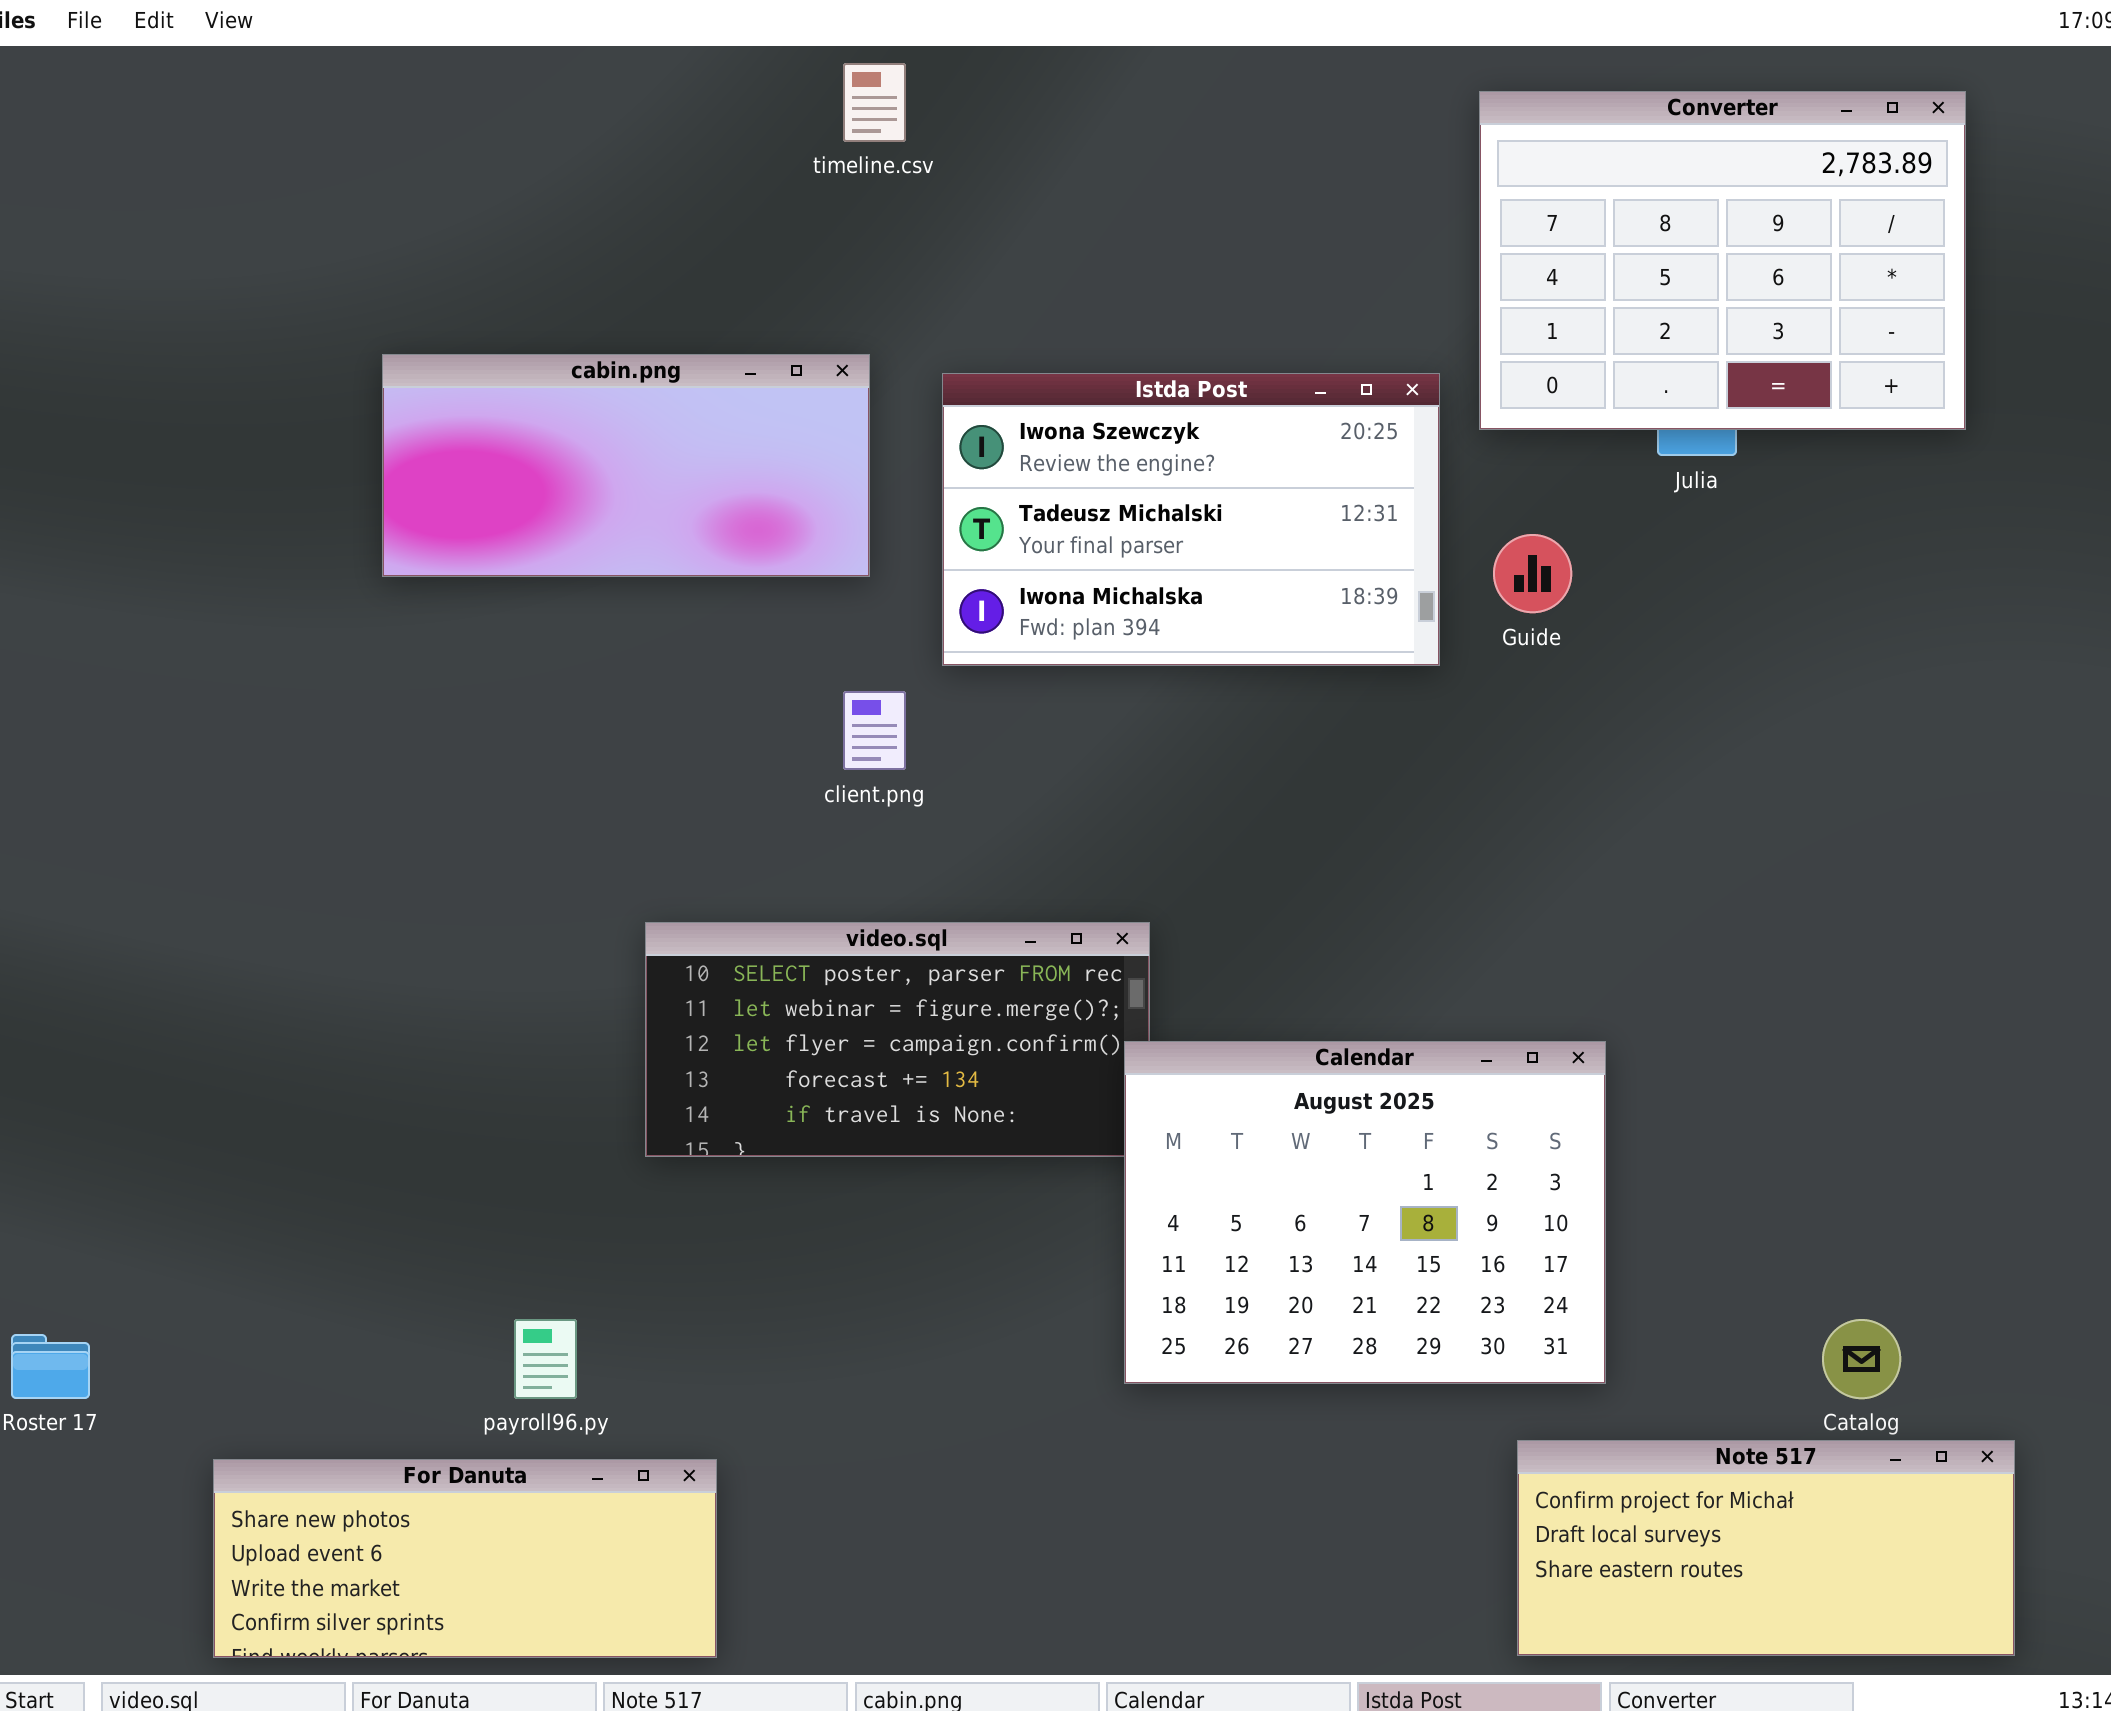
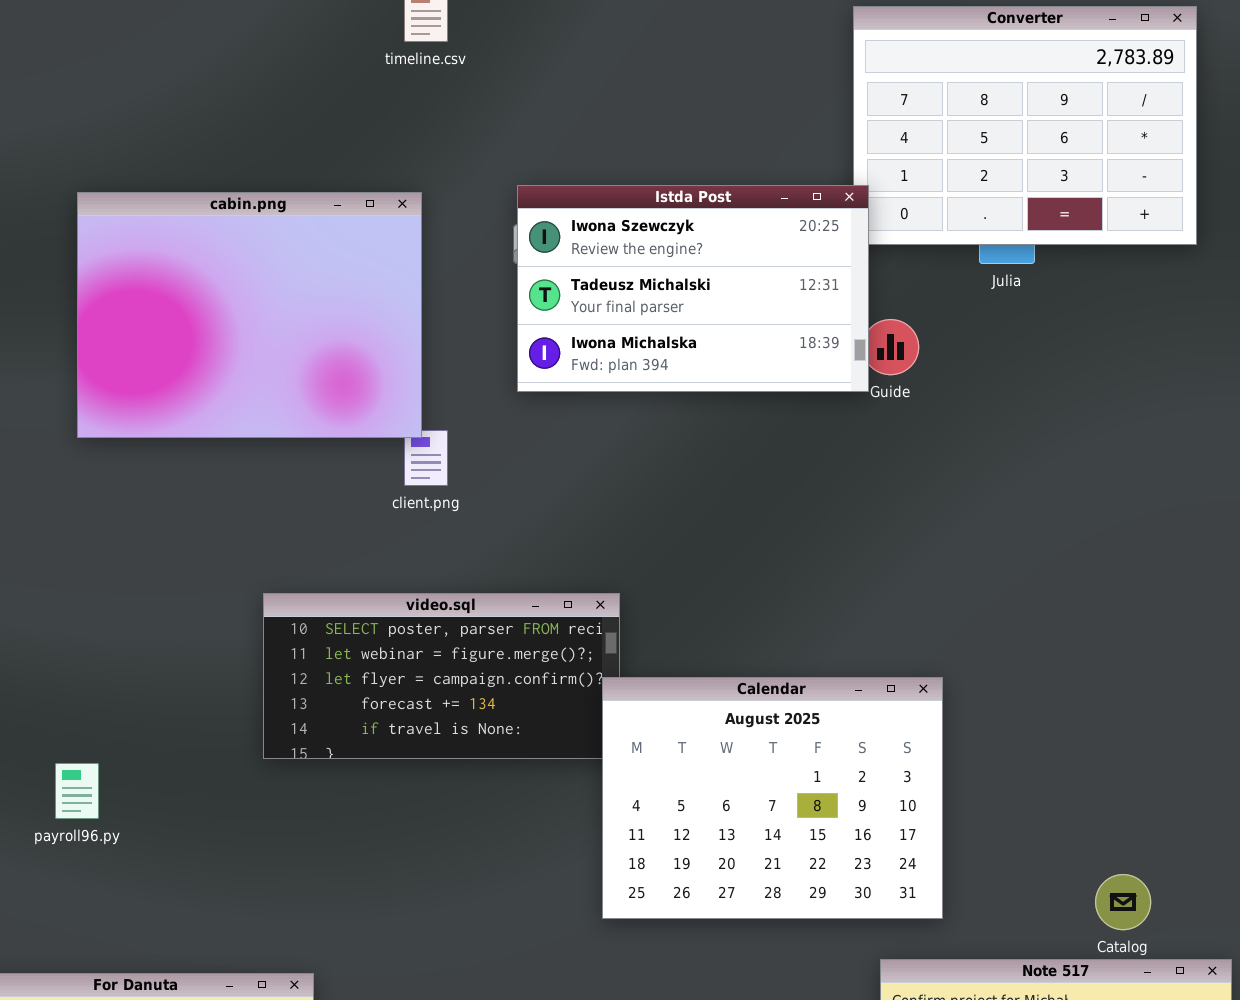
cabin.png: [382,354,870,577] -> [77,192,422,438], resized
Istda Post: [942,373,1440,666] -> [517,185,869,392], moved
payroll96.py: [514,1319,577,1399] -> [55,763,99,819], moved

